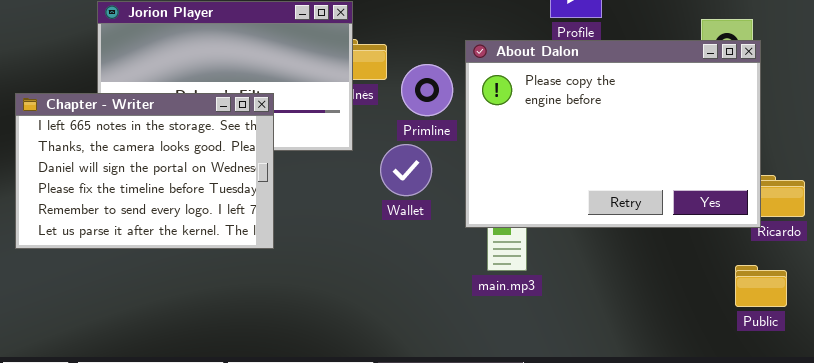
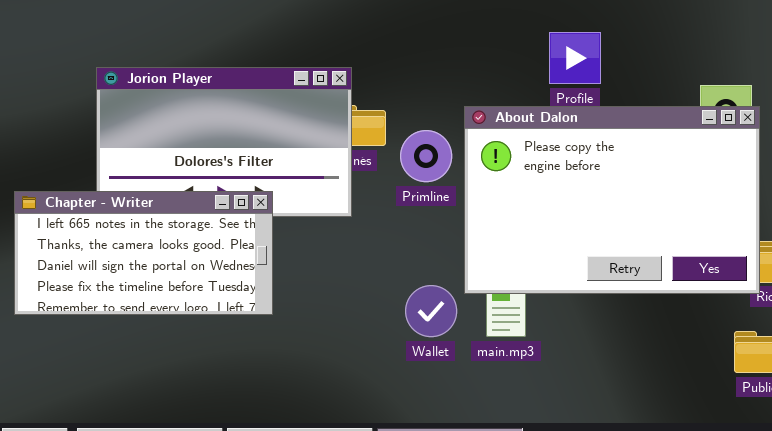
Chapter - Writer: [15,93,274,249] -> [14,191,273,315], resized
Wallet: [380,144,432,196] -> [405,285,457,337], moved

